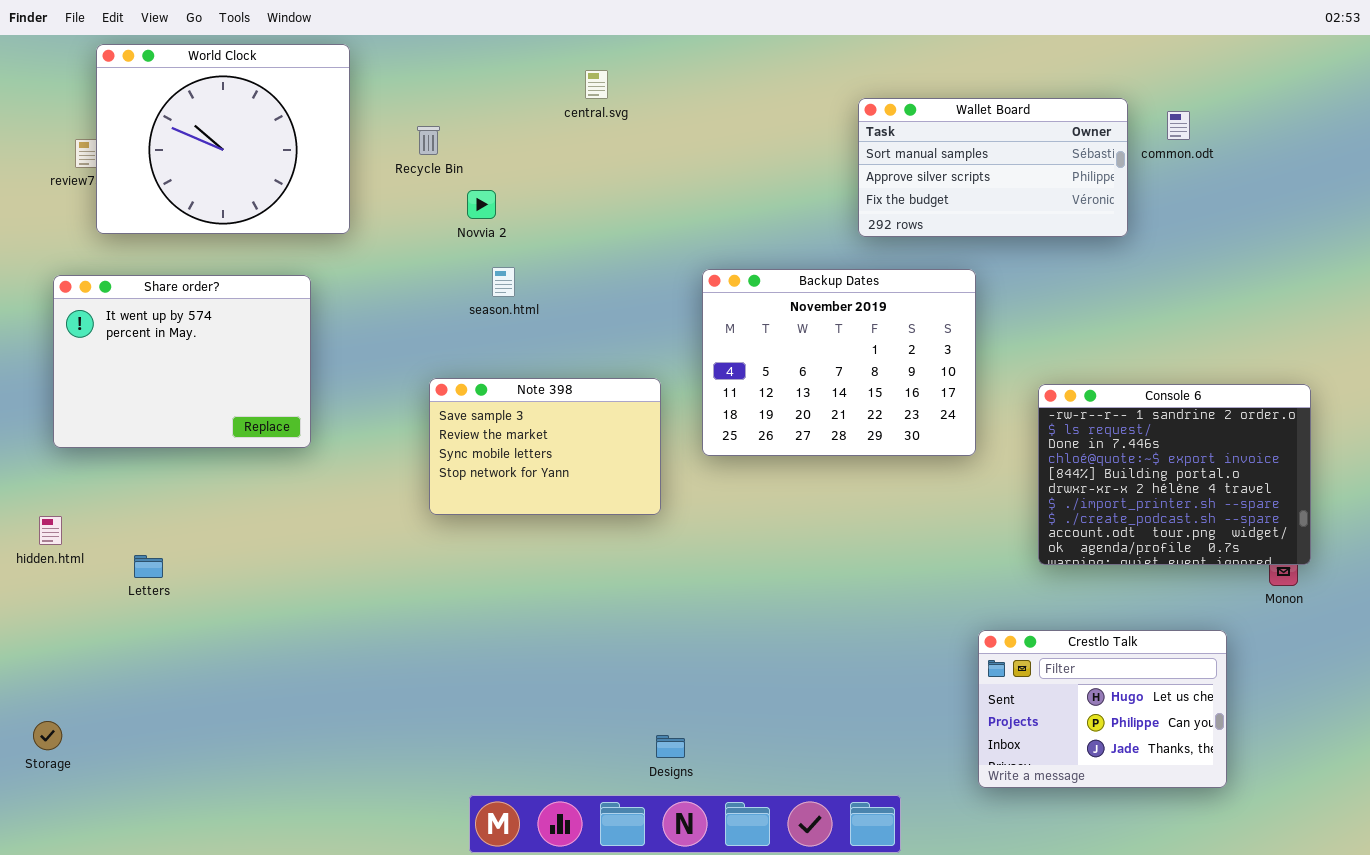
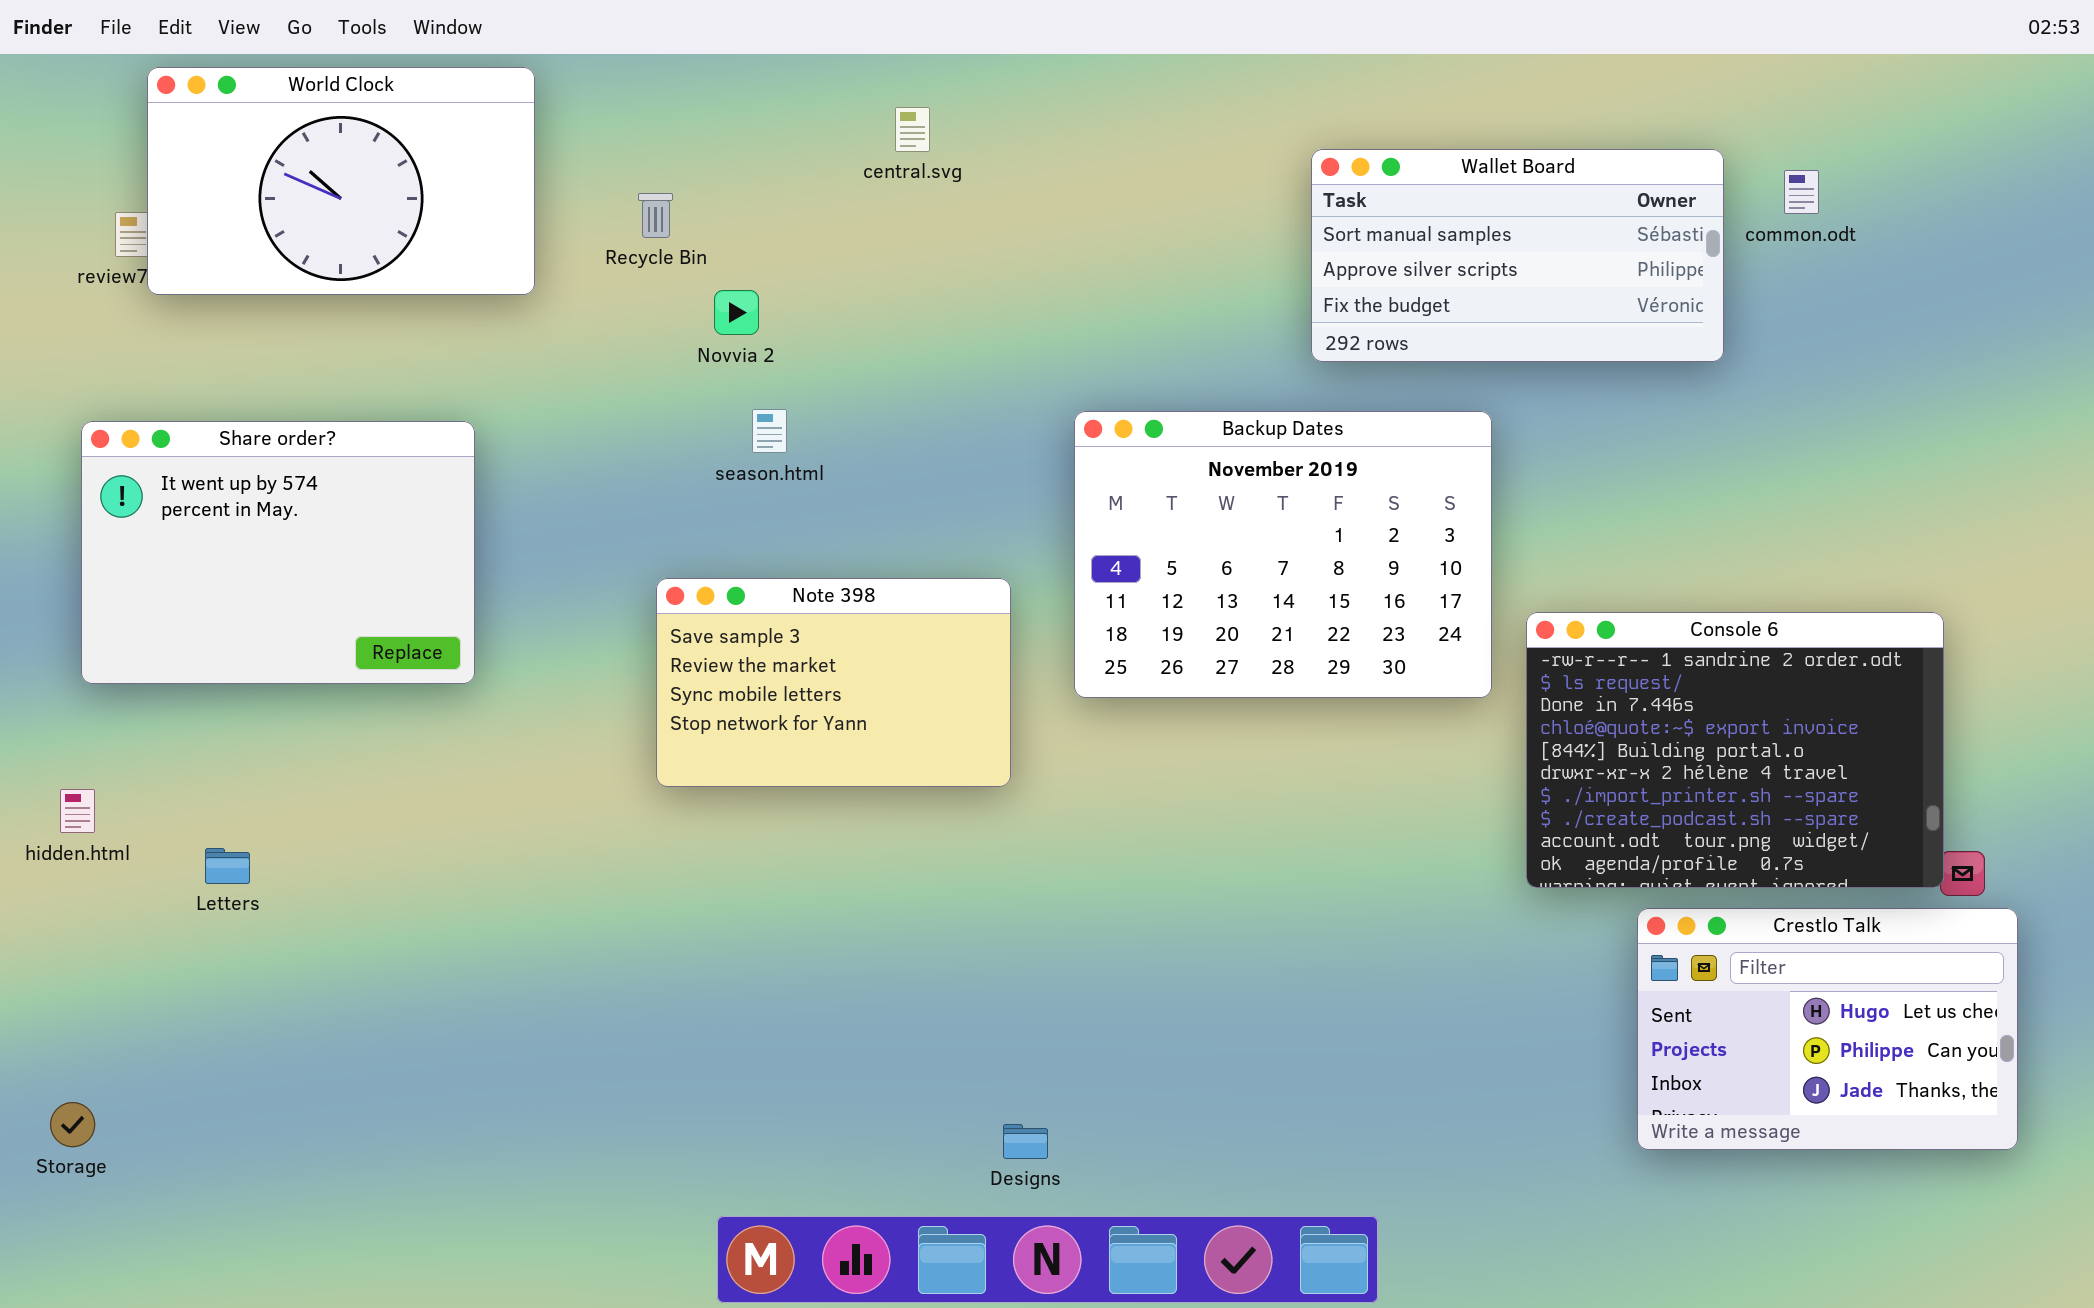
World Clock: [96,44,350,234] -> [147,67,535,295], resized
Console 6: [1038,384,1311,565] -> [1526,612,1944,888], moved
Crestlo Talk: [978,630,1227,788] -> [1637,908,2018,1150], moved

